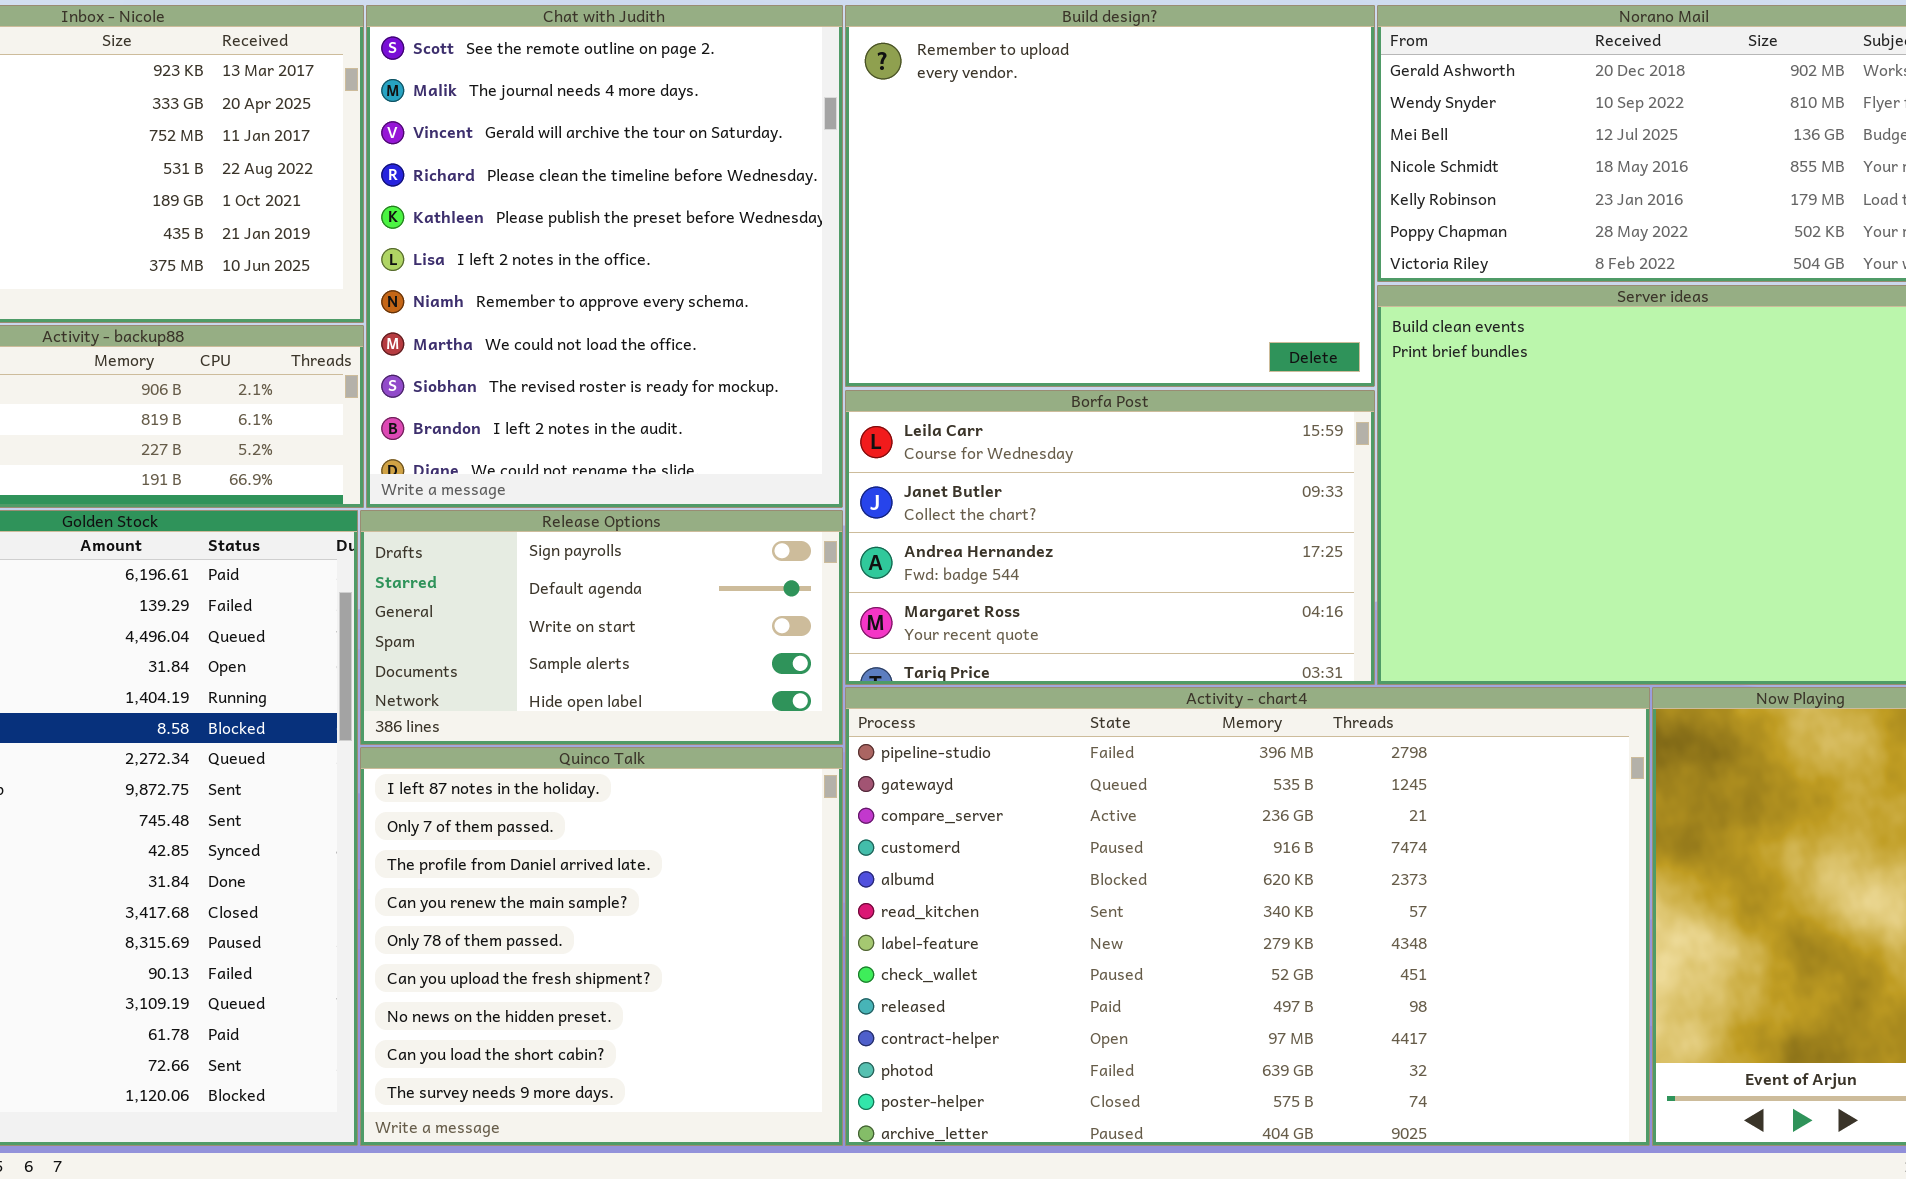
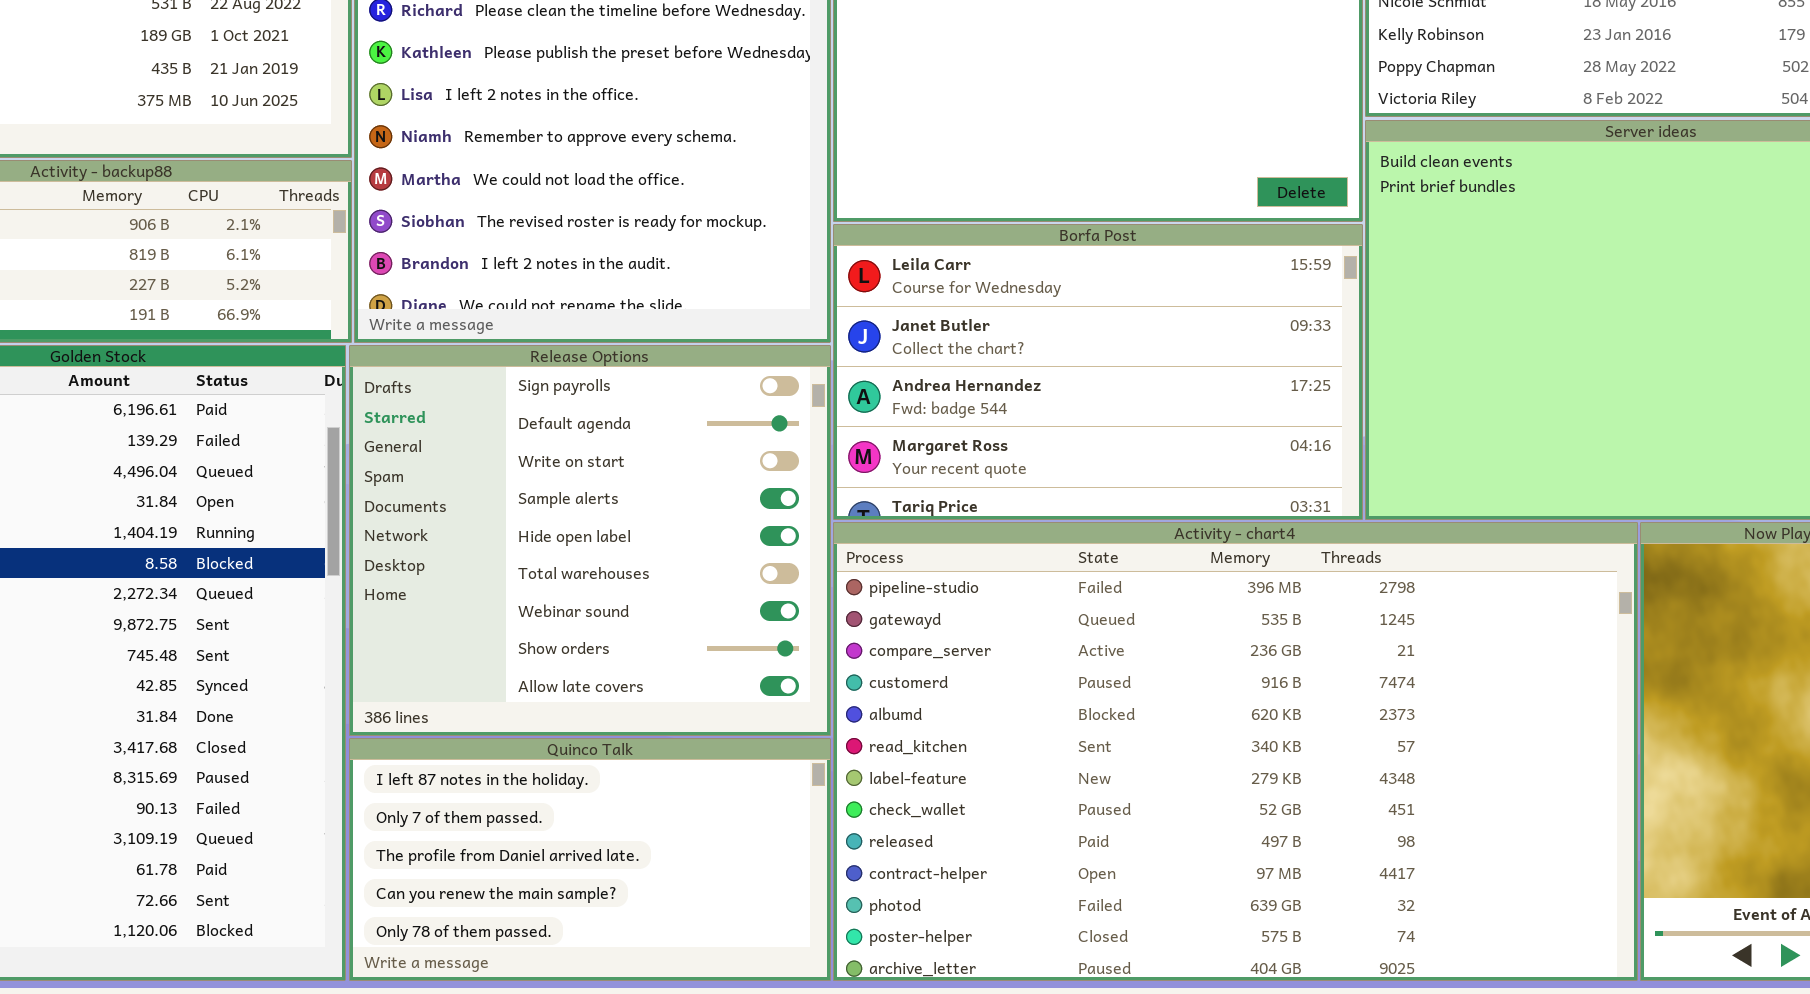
Release Options: [360,510,843,745] -> [349,345,831,736], resized
Quinco Talk: [360,747,843,1146] -> [349,738,831,981], resized

